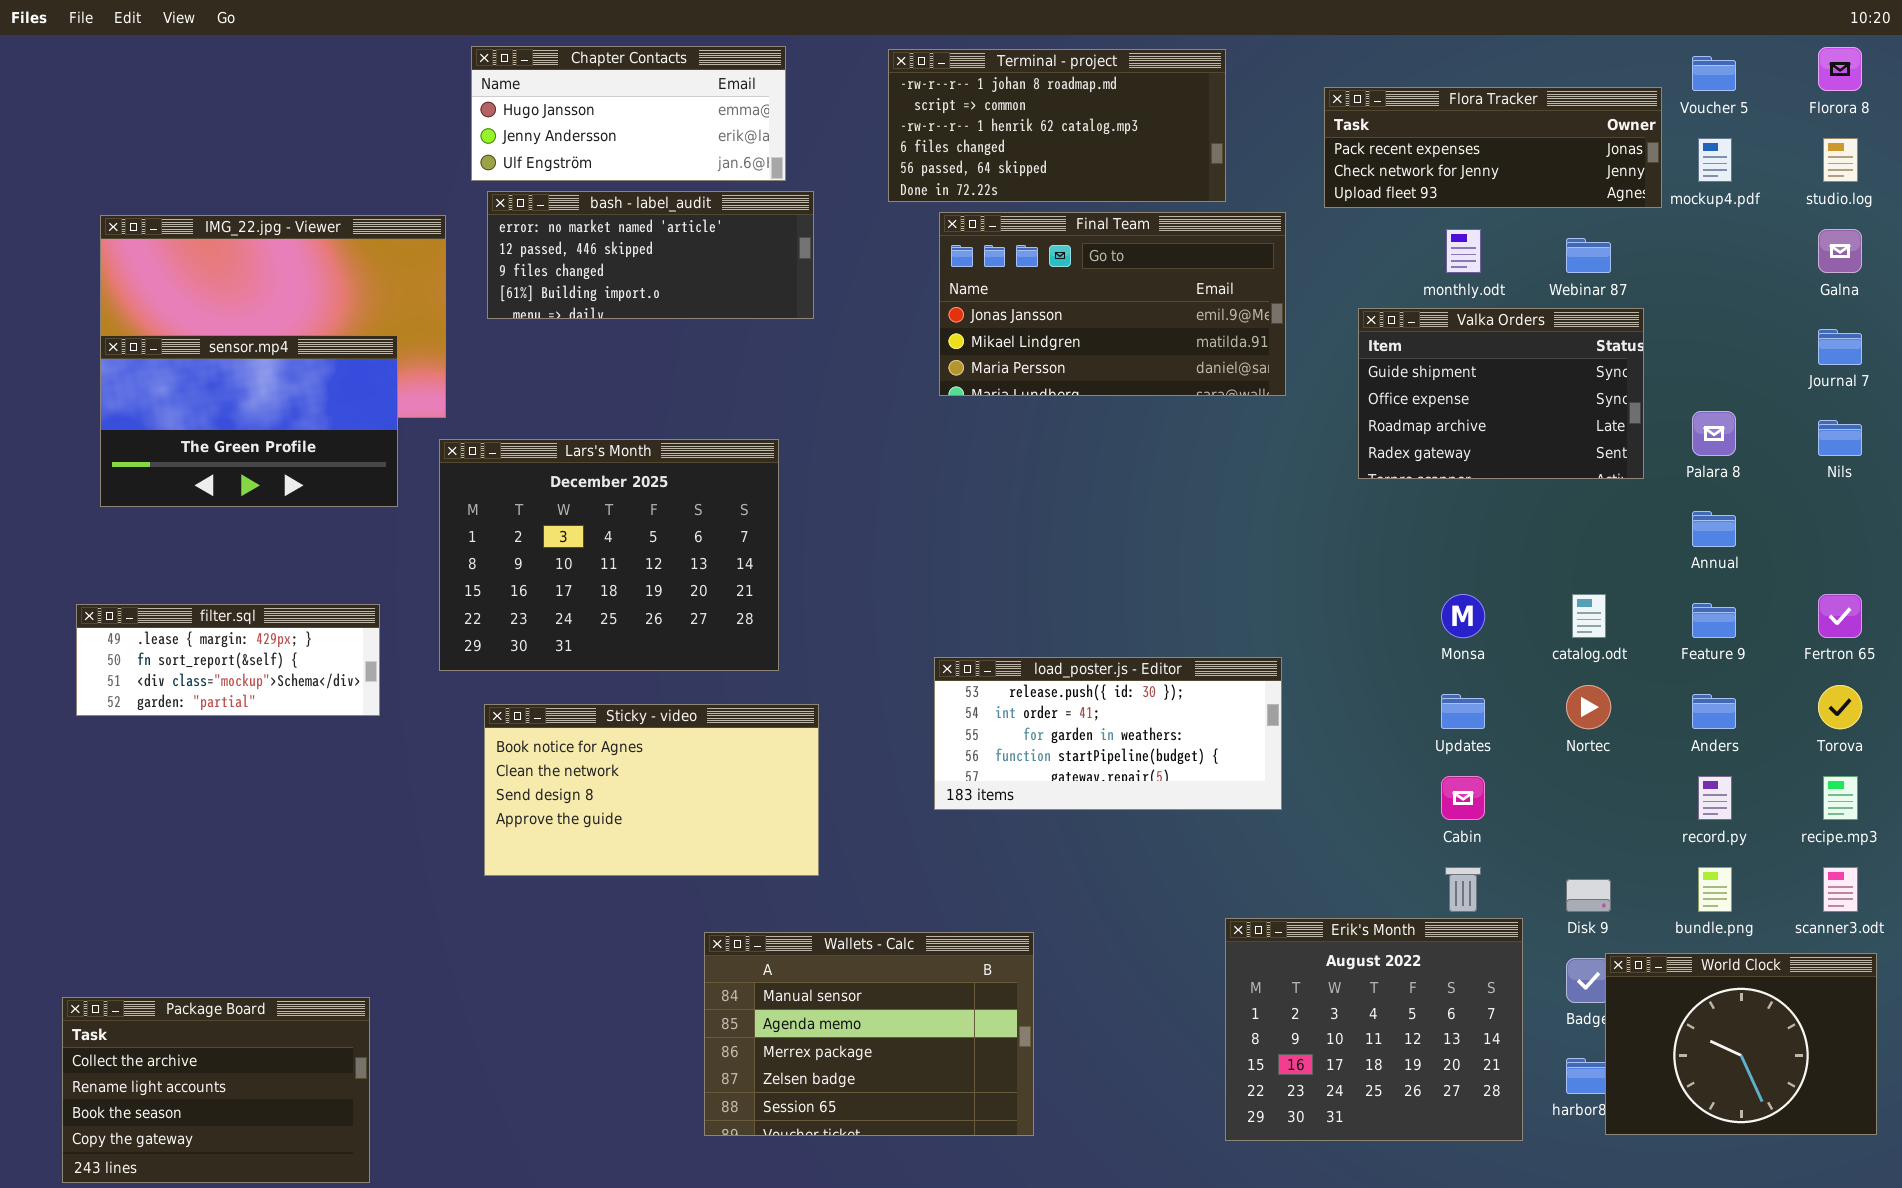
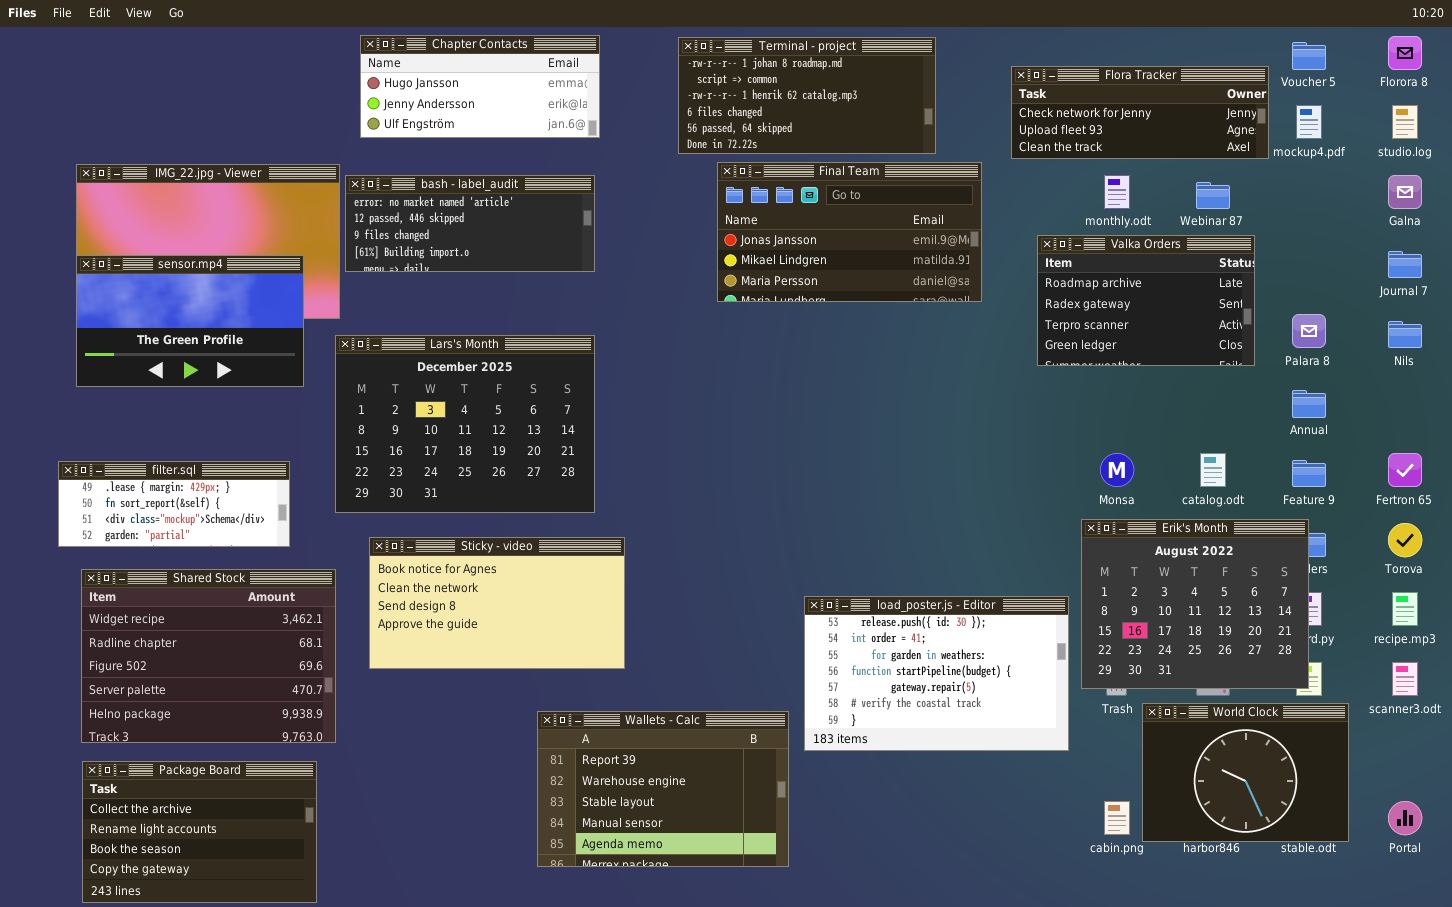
Flora Tracker: [1324,87,1662,208] -> [1011,66,1269,159], scrolled down 1 row
bash - label_audit: [487,191,814,319] -> [345,175,595,272], moved
Valka Orders: [1358,308,1644,479] -> [1037,235,1255,366], scrolled down 2 rows
load_poster.js - Editor: [934,657,1282,810] -> [804,596,1069,751], moved, resized
Shared Stock: none -> [81,569,336,743], opened
Erik's Month: [1225,918,1523,1141] -> [1081,519,1309,689], moved
Wallets - Calc: [704,932,1034,1136] -> [537,711,789,867], scrolled up 3 rows
World Clock: [1605,953,1877,1135] -> [1142,703,1349,842], moved
Package Board: [62,997,370,1183] -> [82,761,317,903], moved

